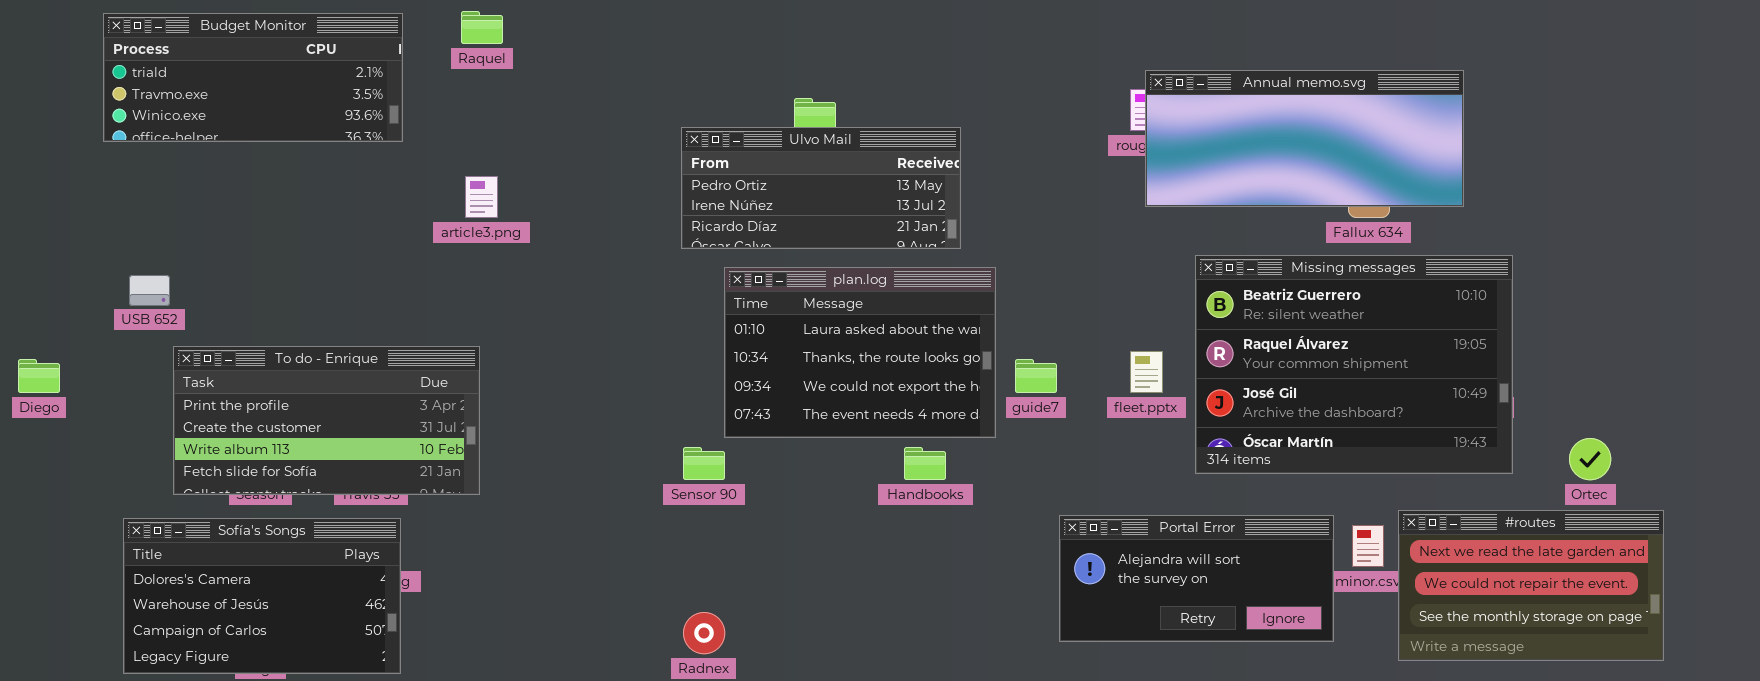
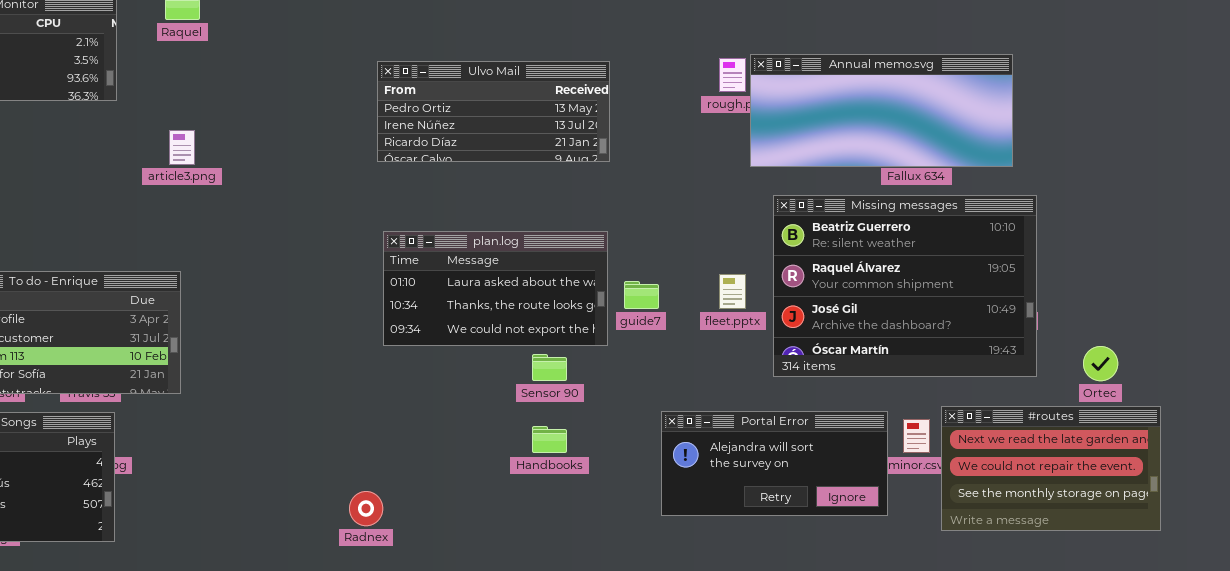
Annual memo.svg: [1145,70,1464,207] -> [750,54,1013,167], moved
Ulvo Mail: [681,127,961,249] -> [377,61,610,162], moved
plan.log: [724,267,996,438] -> [383,231,608,346], resized
Sensor 90: [683,447,725,480] -> [532,354,567,381], moved
Handbooks: [904,447,946,480] -> [532,426,567,453], moved

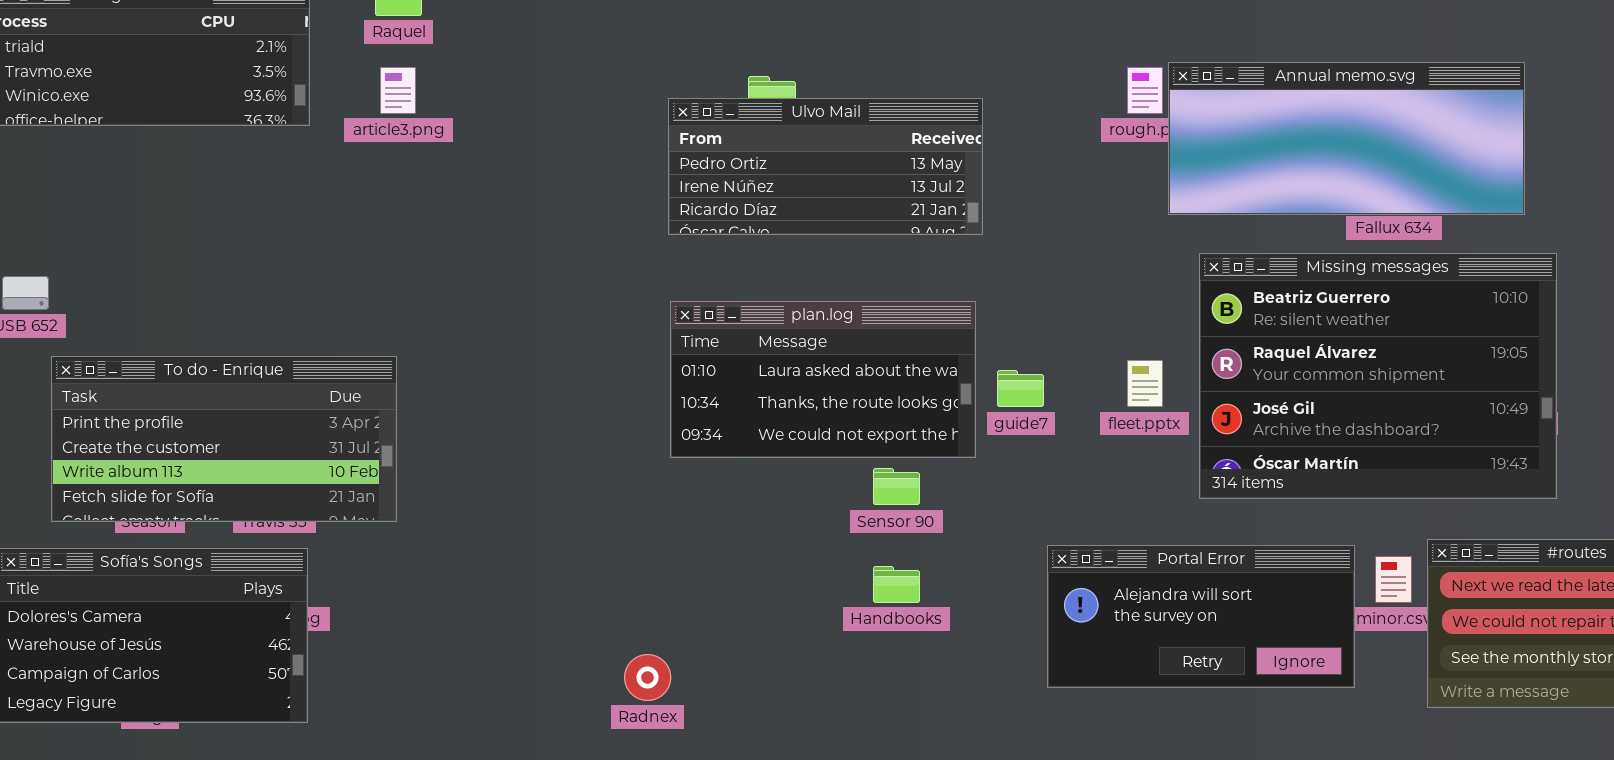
Ulvo Mail: [377,61,610,162] -> [668,98,983,235], moved
article3.png: [169,130,195,165] -> [380,67,416,114], moved

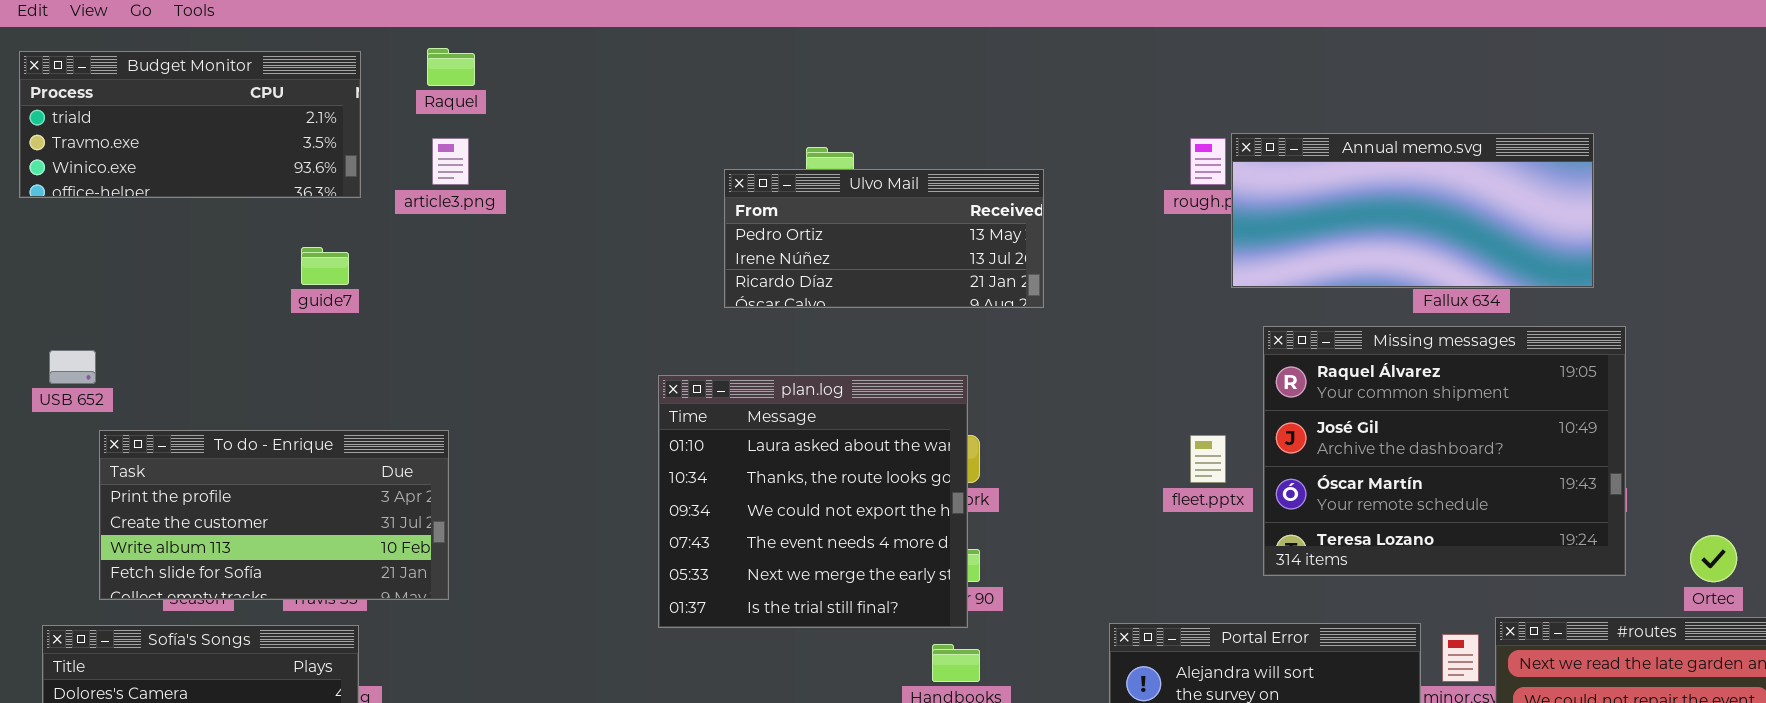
Missing messages: [1199,253,1557,499] -> [1263,326,1626,576], scrolled down 1 row
plan.log: [670,301,976,458] -> [658,375,968,628], moved, resized
guide7: [997,370,1044,407] -> [301,247,349,285], moved

